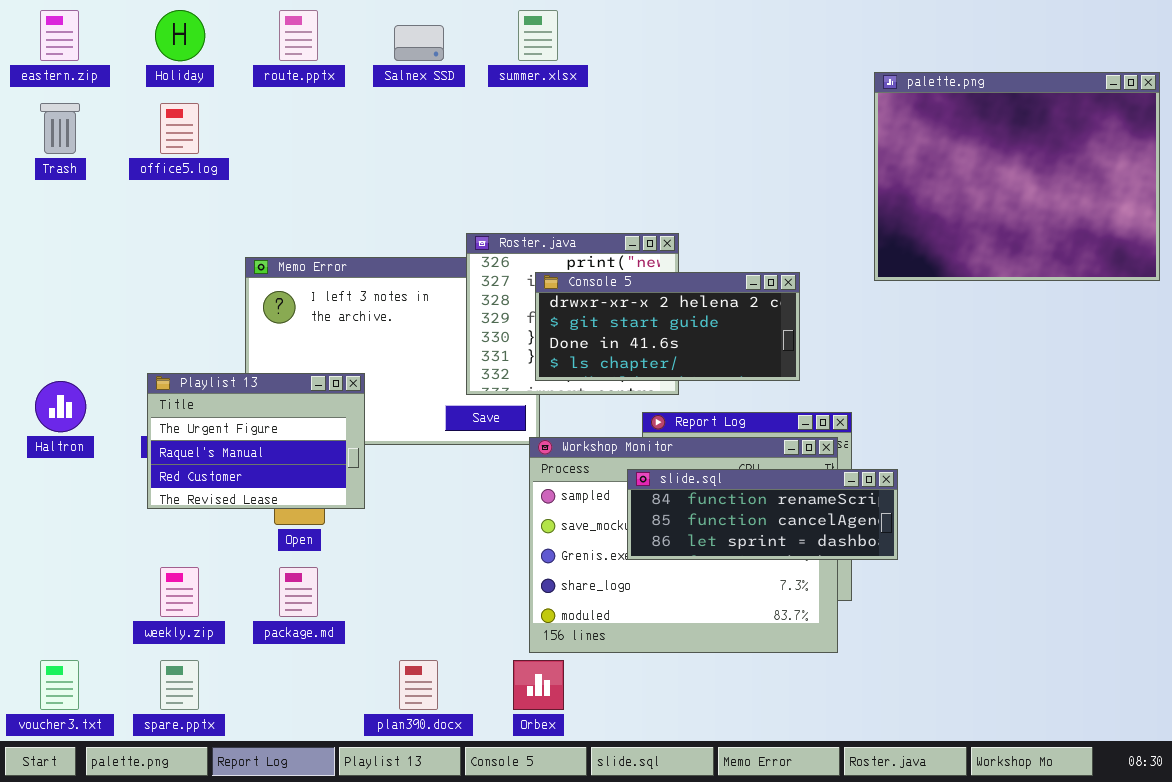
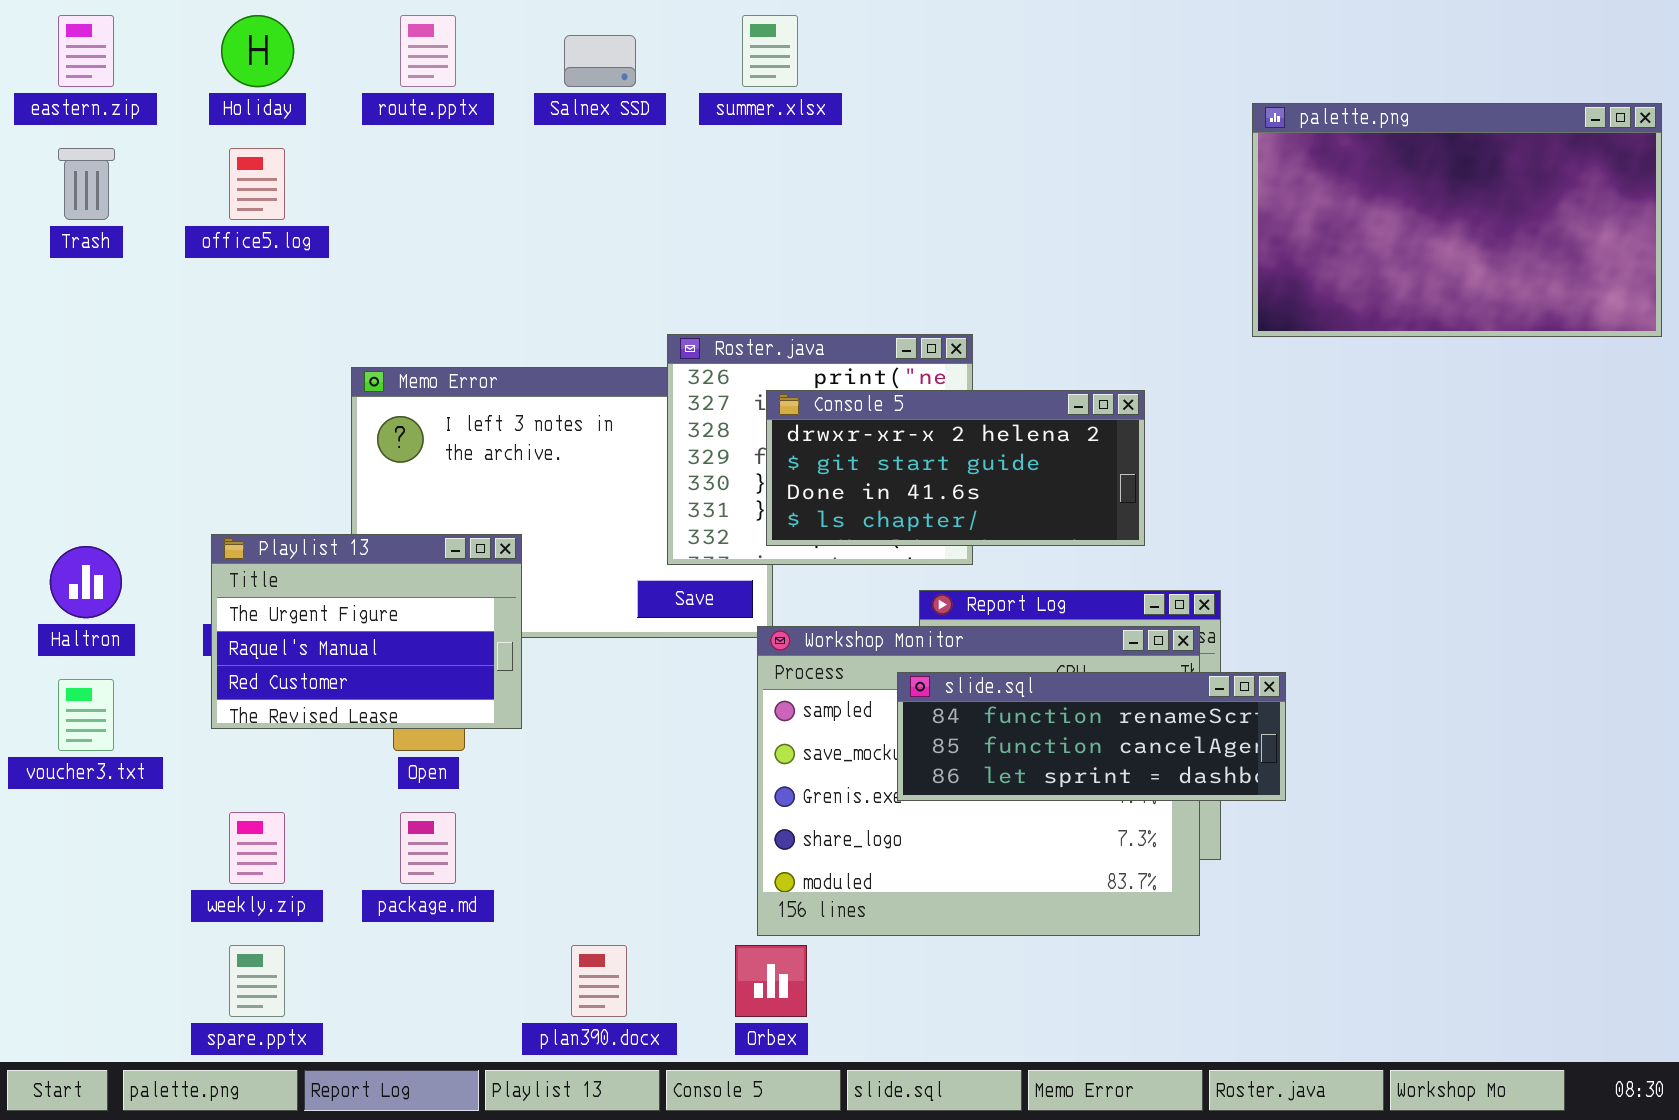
palette.png: [874,72,1160,281] -> [1252,103,1662,337], resized
voucher3.txt: [40,660,79,710] -> [58,679,114,751], moved

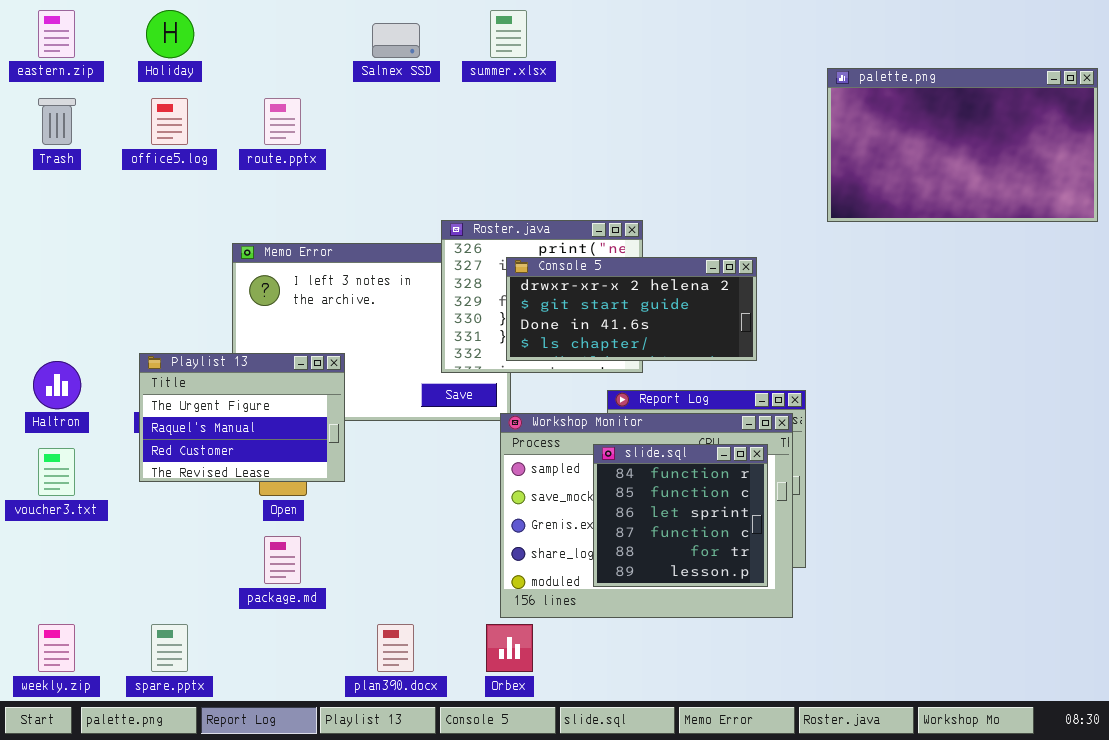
route.pptx: [400,15,456,87] -> [264,98,301,145], moved
slide.sql: [897,672,1286,801] -> [593,444,768,587], resized
weekly.zip: [229,812,285,884] -> [38,624,75,672], moved

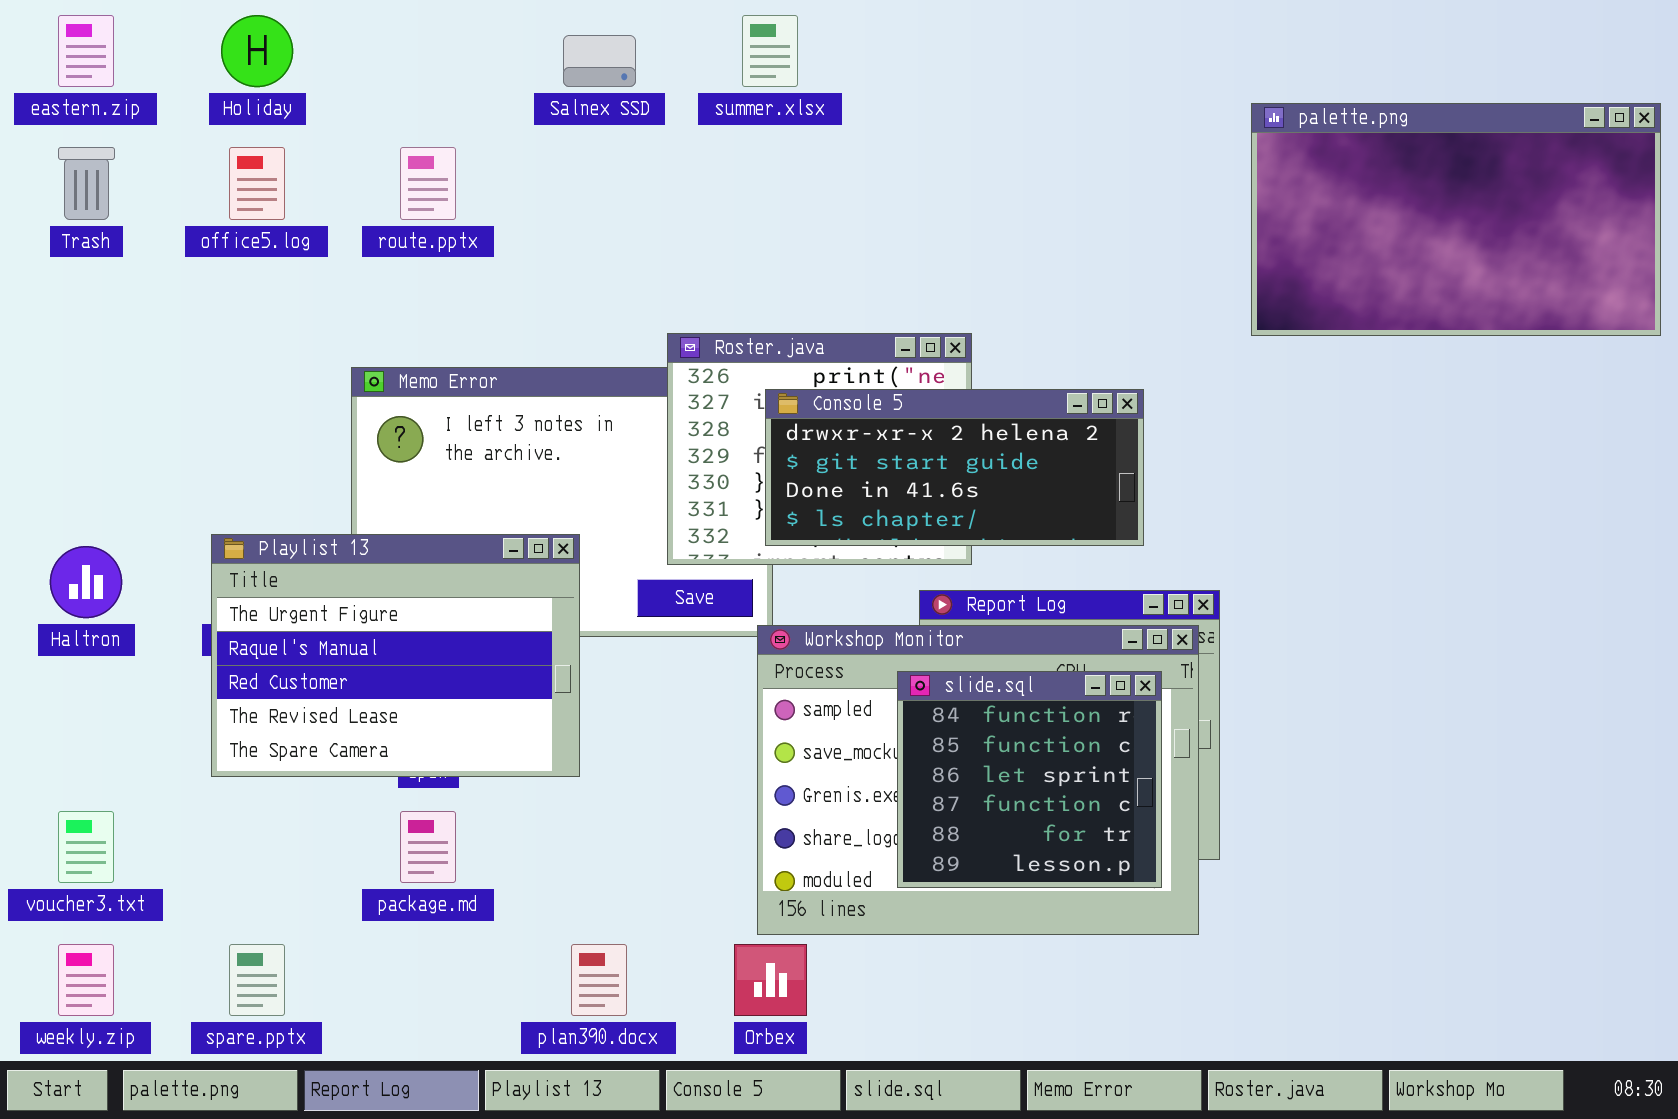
Playlist 13: [139,353,345,482] -> [211,534,580,777], resized
voucher3.txt: [38,448,75,496] -> [58,811,114,883], moved

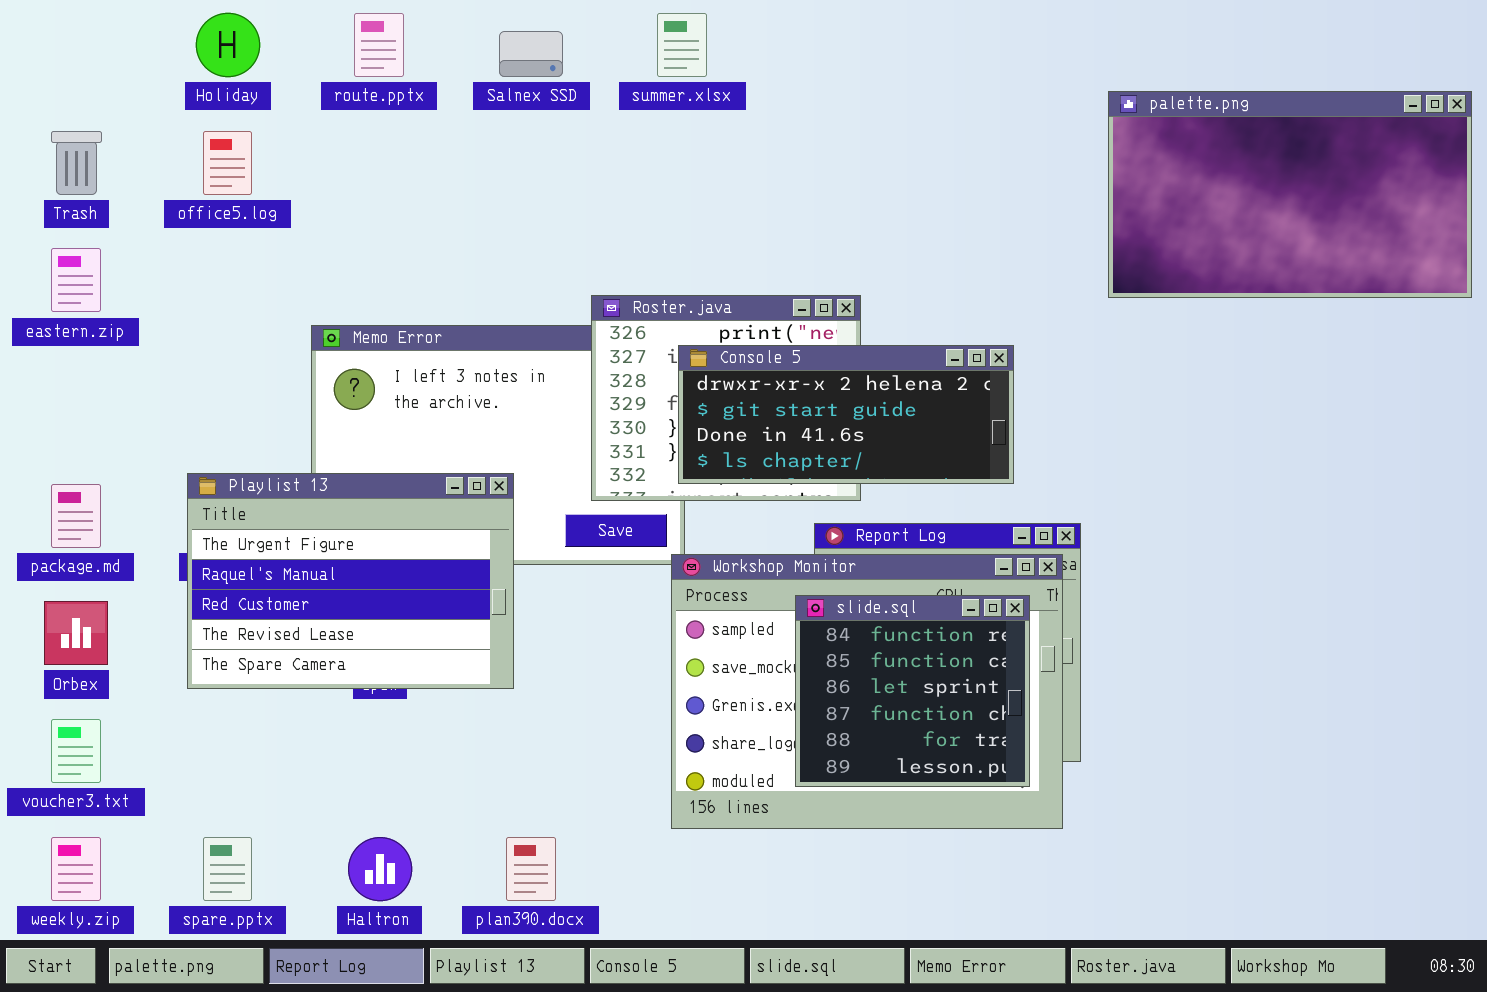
eastern.zip: [58,15,114,87] -> [51,248,101,312], moved
route.pptx: [400,147,456,220] -> [354,13,404,77], moved
Haltron: [50,546,122,618] -> [348,837,412,901], moved
package.md: [400,811,456,883] -> [51,484,101,548], moved
Orbex: [734,944,807,1016] -> [44,601,108,665], moved

